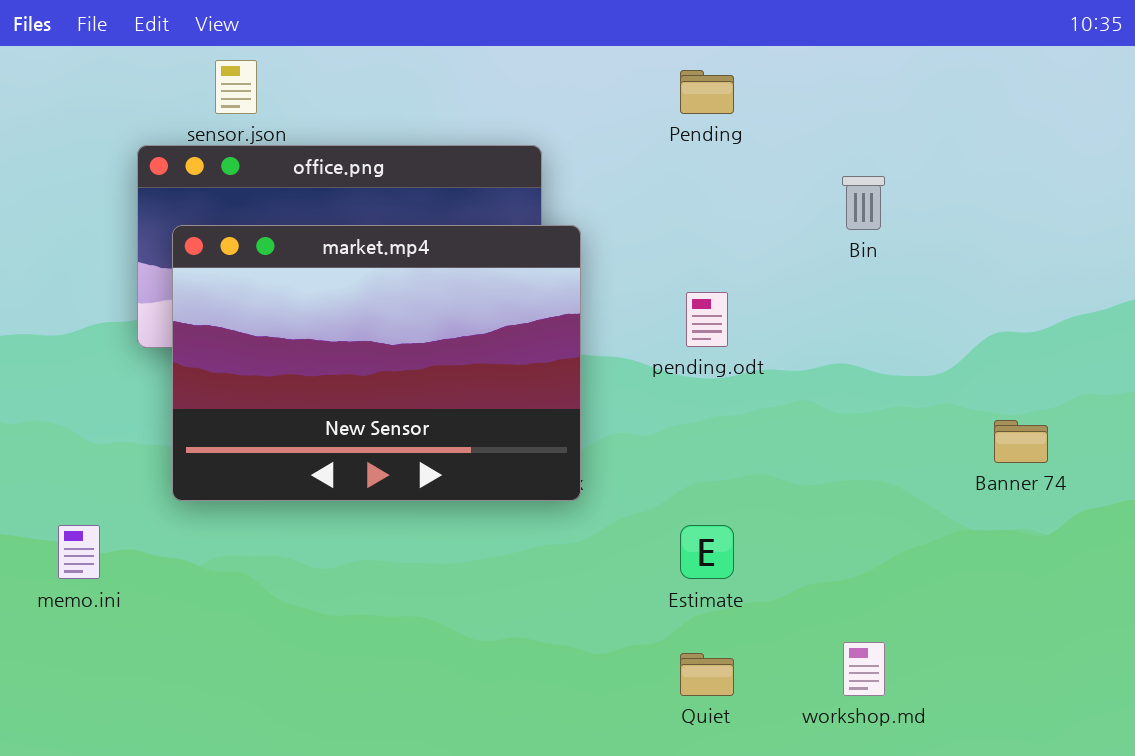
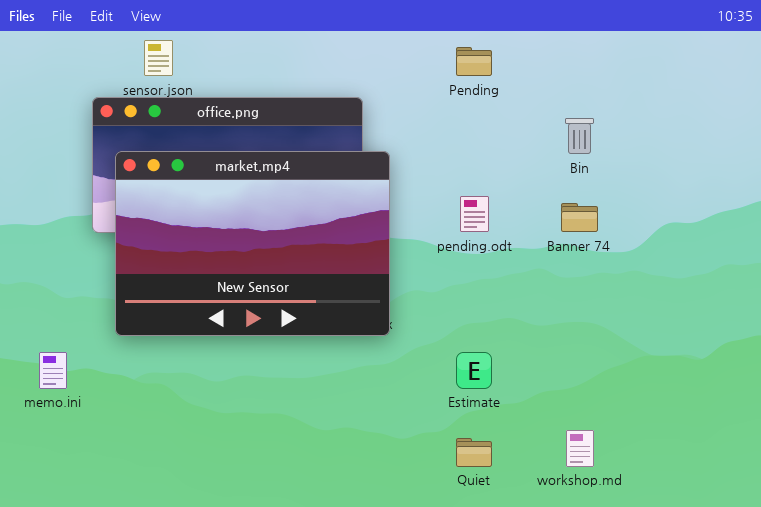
Banner 74: [994,420,1048,463] -> [561,203,598,232], moved

